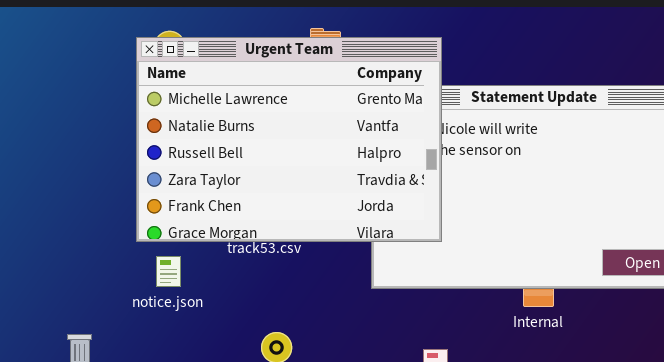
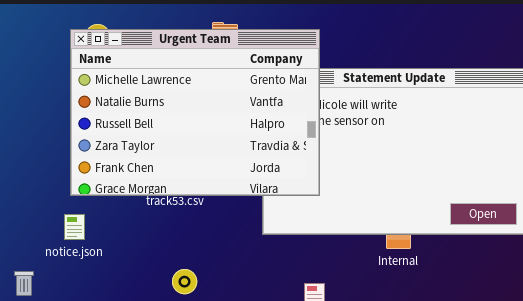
notice.json: [156,256,181,287] -> [64,214,85,240], moved

